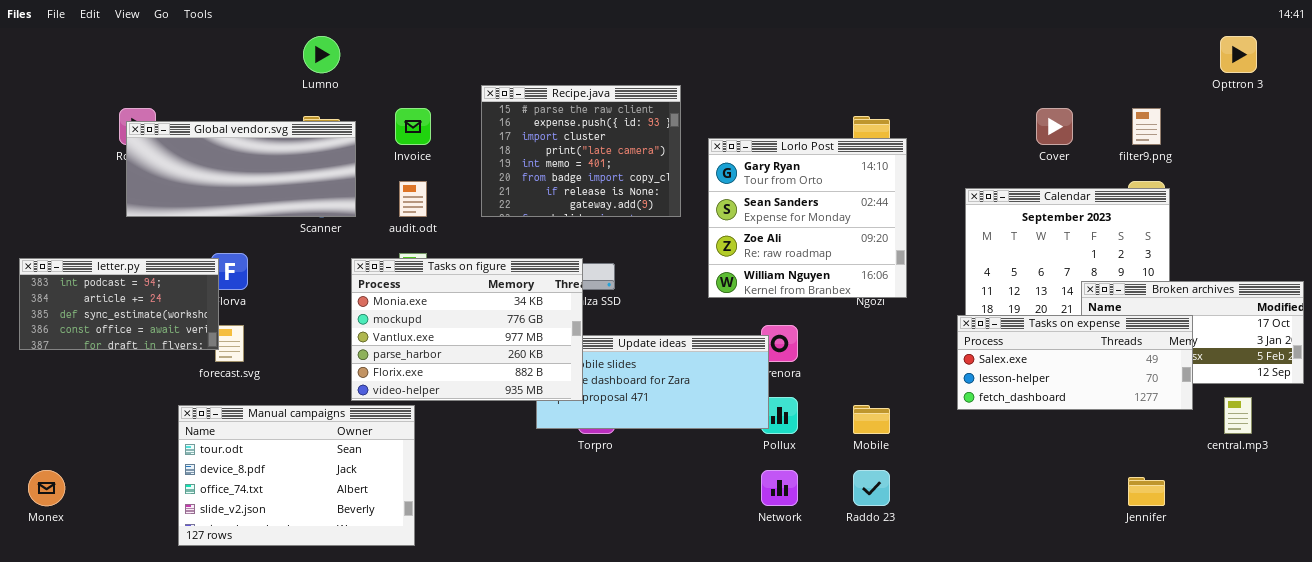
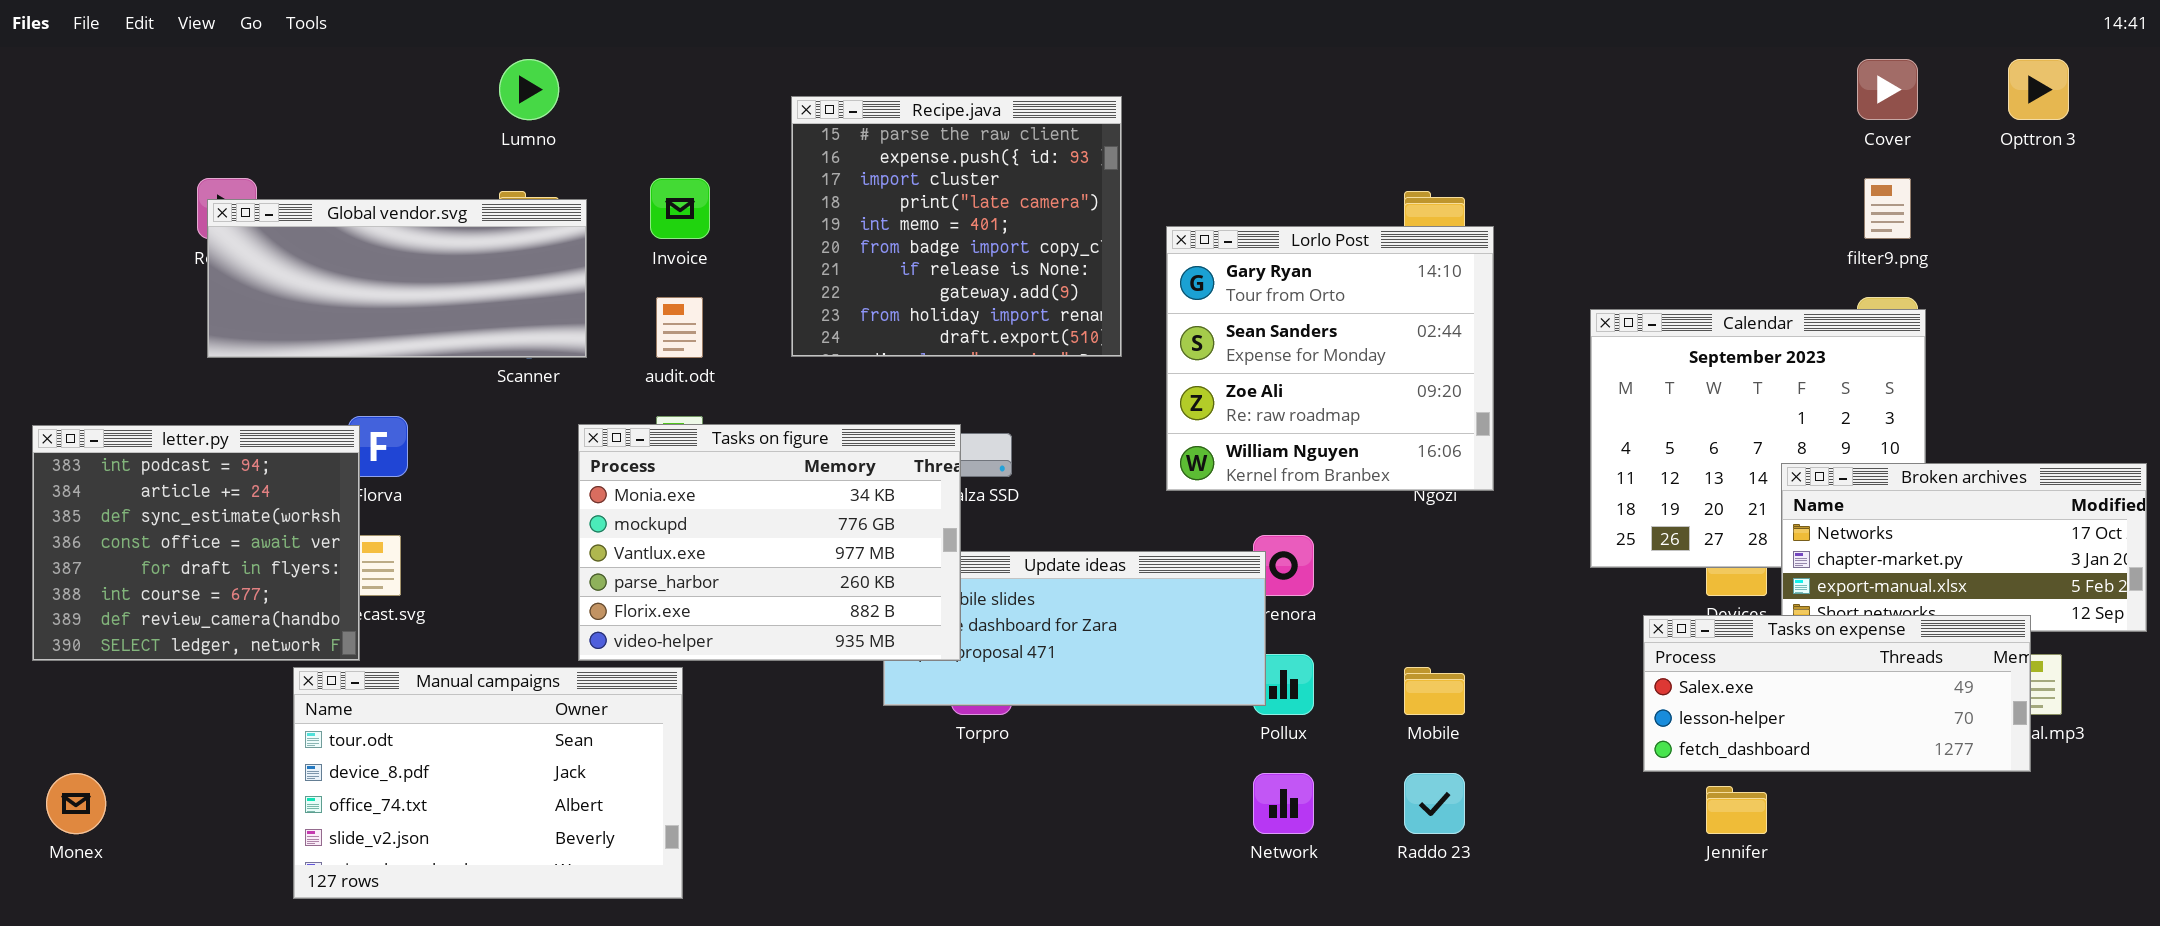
Recipe.java: [481,85,681,217] -> [791,96,1122,357], resized
Cover: [1036,108,1073,145] -> [1857,59,1918,120], moved
letter.py: [19,258,219,350] -> [32,425,360,661], resized
Tasks on expense: [957,315,1193,410] -> [1643,615,2031,772], moved
Jennifer: [1128,477,1165,506] -> [1706,786,1767,834], moved

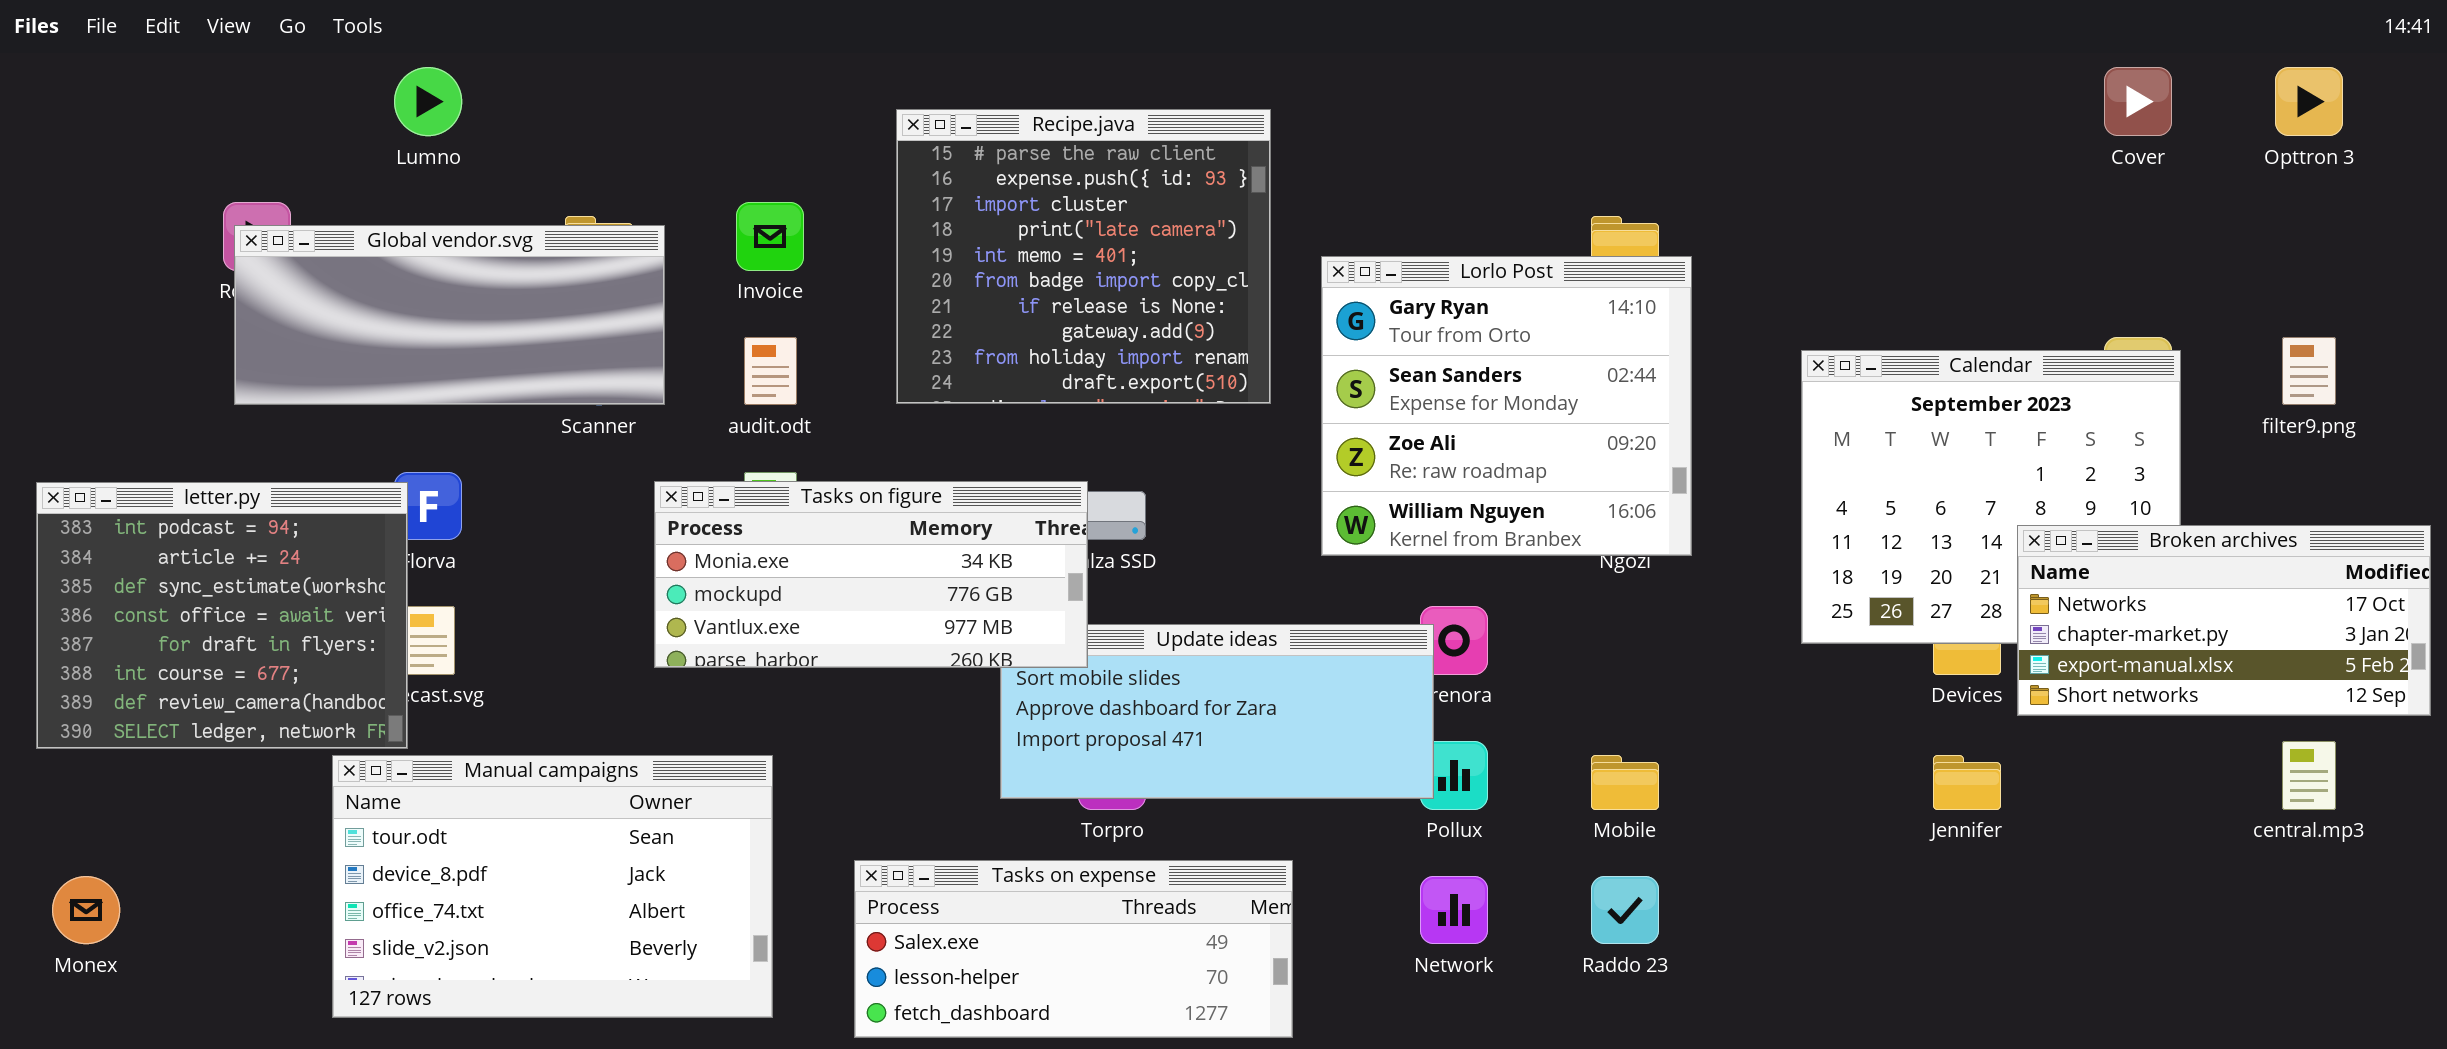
Lumno: [499,59,559,120] -> [394,67,462,136], moved
filter9.png: [1864,178,1911,239] -> [2282,337,2336,405], moved
Tasks on figure: [578,424,961,661] -> [654,481,1088,668], resized
Tasks on expense: [1643,615,2031,772] -> [854,860,1293,1038], moved
Jennifer: [1706,786,1767,834] -> [1933,755,2001,810], moved

